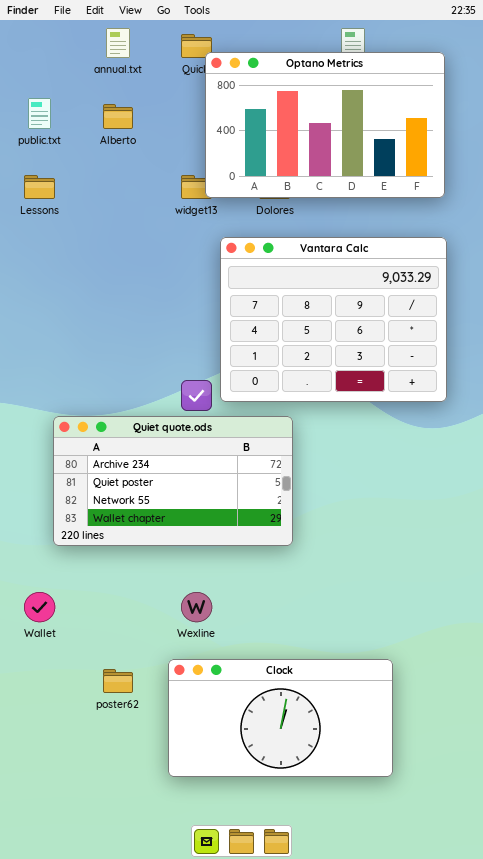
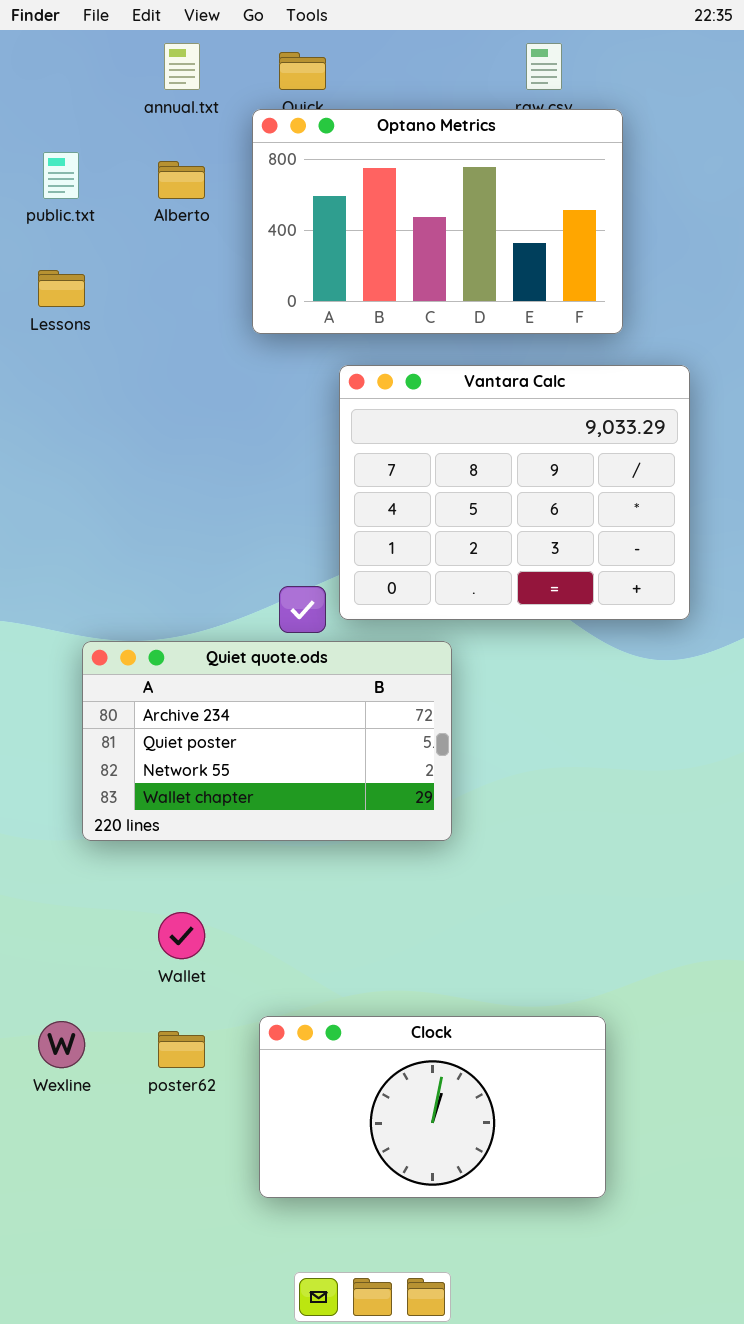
Optano Metrics: [205,52,445,198] -> [252,109,623,334], moved
Wallet: [24,592,55,622] -> [158,912,205,959], moved
Wexline: [181,592,212,622] -> [38,1021,85,1068], moved

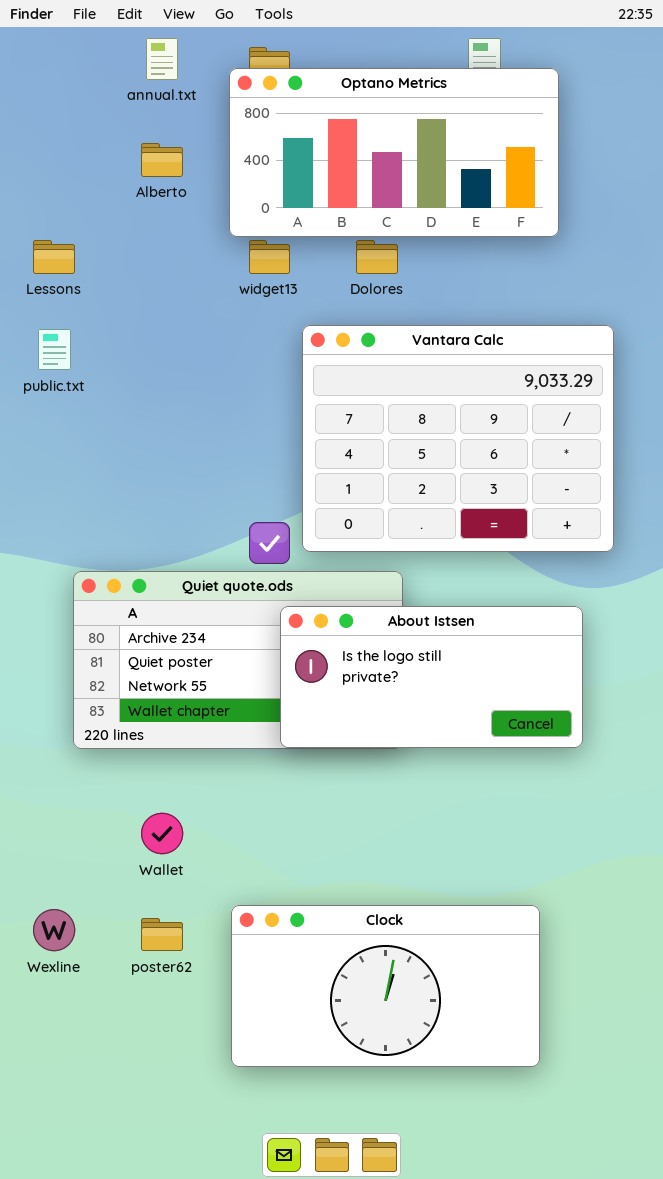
Optano Metrics: [252,109,623,334] -> [229,68,559,237], moved, resized
public.txt: [43,152,79,199] -> [38,329,71,370], moved
About Istsen: none -> [280,606,583,748], opened

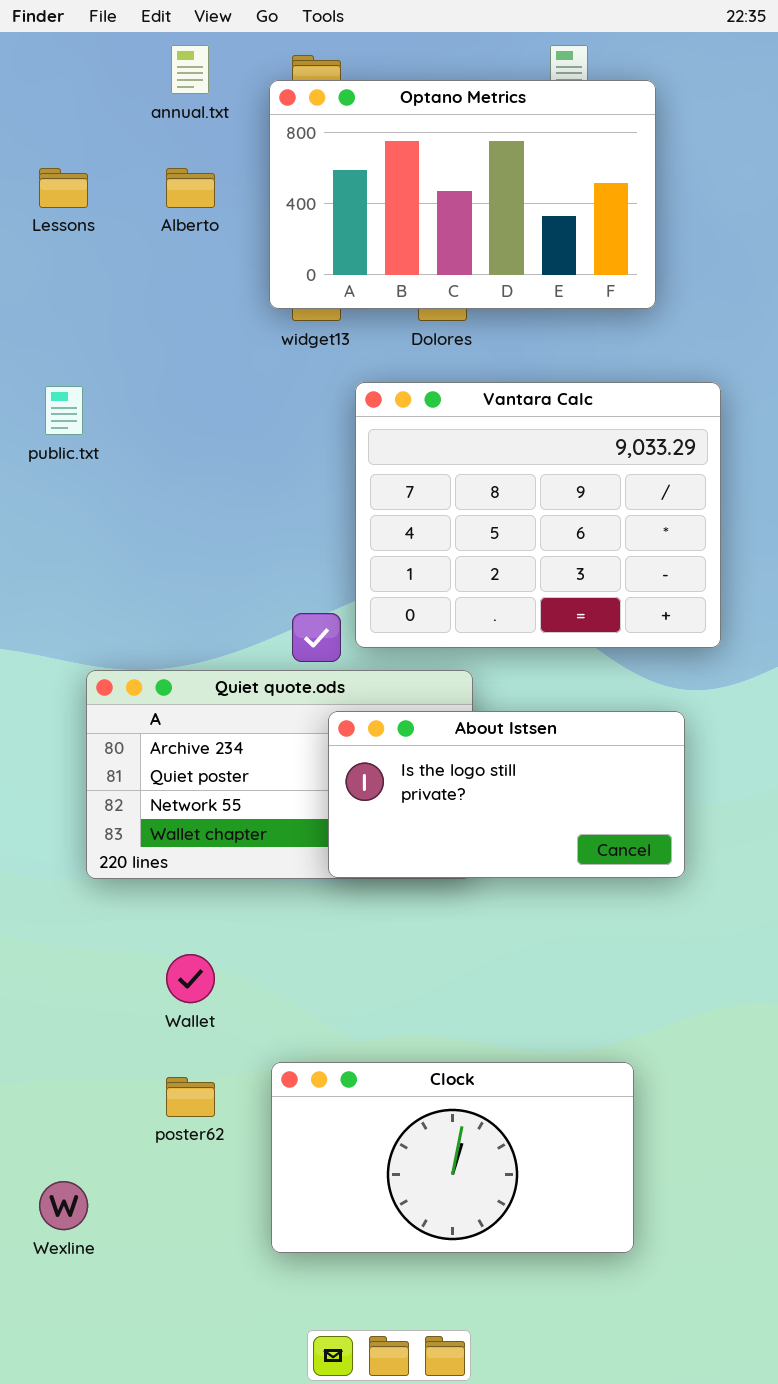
Optano Metrics: [229,68,559,237] -> [269,80,656,309], resized
Lessons: [33,240,75,274] -> [39,168,88,208], moved
Wexline: [33,909,75,951] -> [39,1181,88,1230], moved

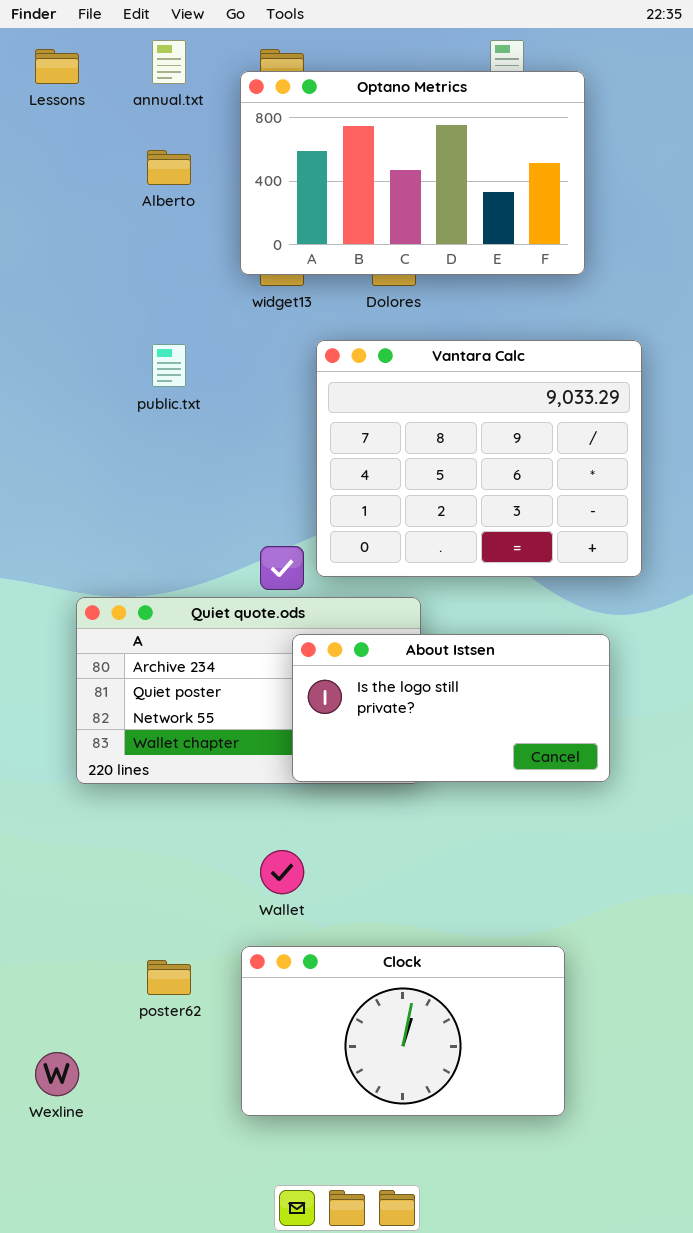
Lessons: [39,168,88,208] -> [35,49,79,84], moved
public.txt: [45,386,83,435] -> [152,344,186,387], moved
Wallet: [166,954,215,1003] -> [260,850,304,894], moved

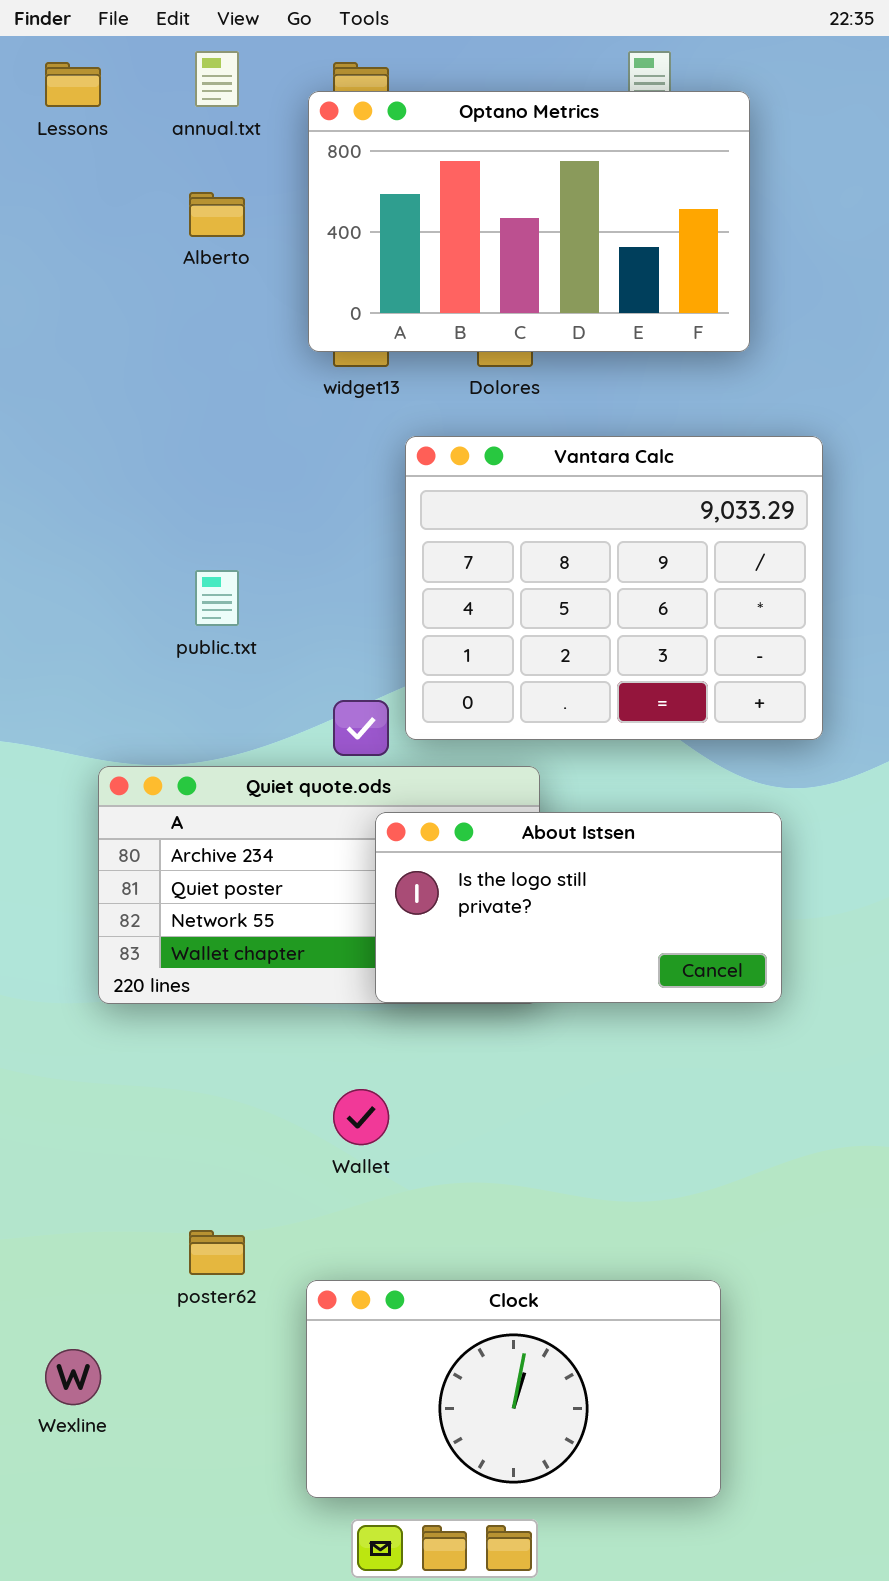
public.txt: [152,344,186,387] -> [195,570,239,626], moved
Clock: [241,946,565,1116] -> [306,1280,721,1498], moved

